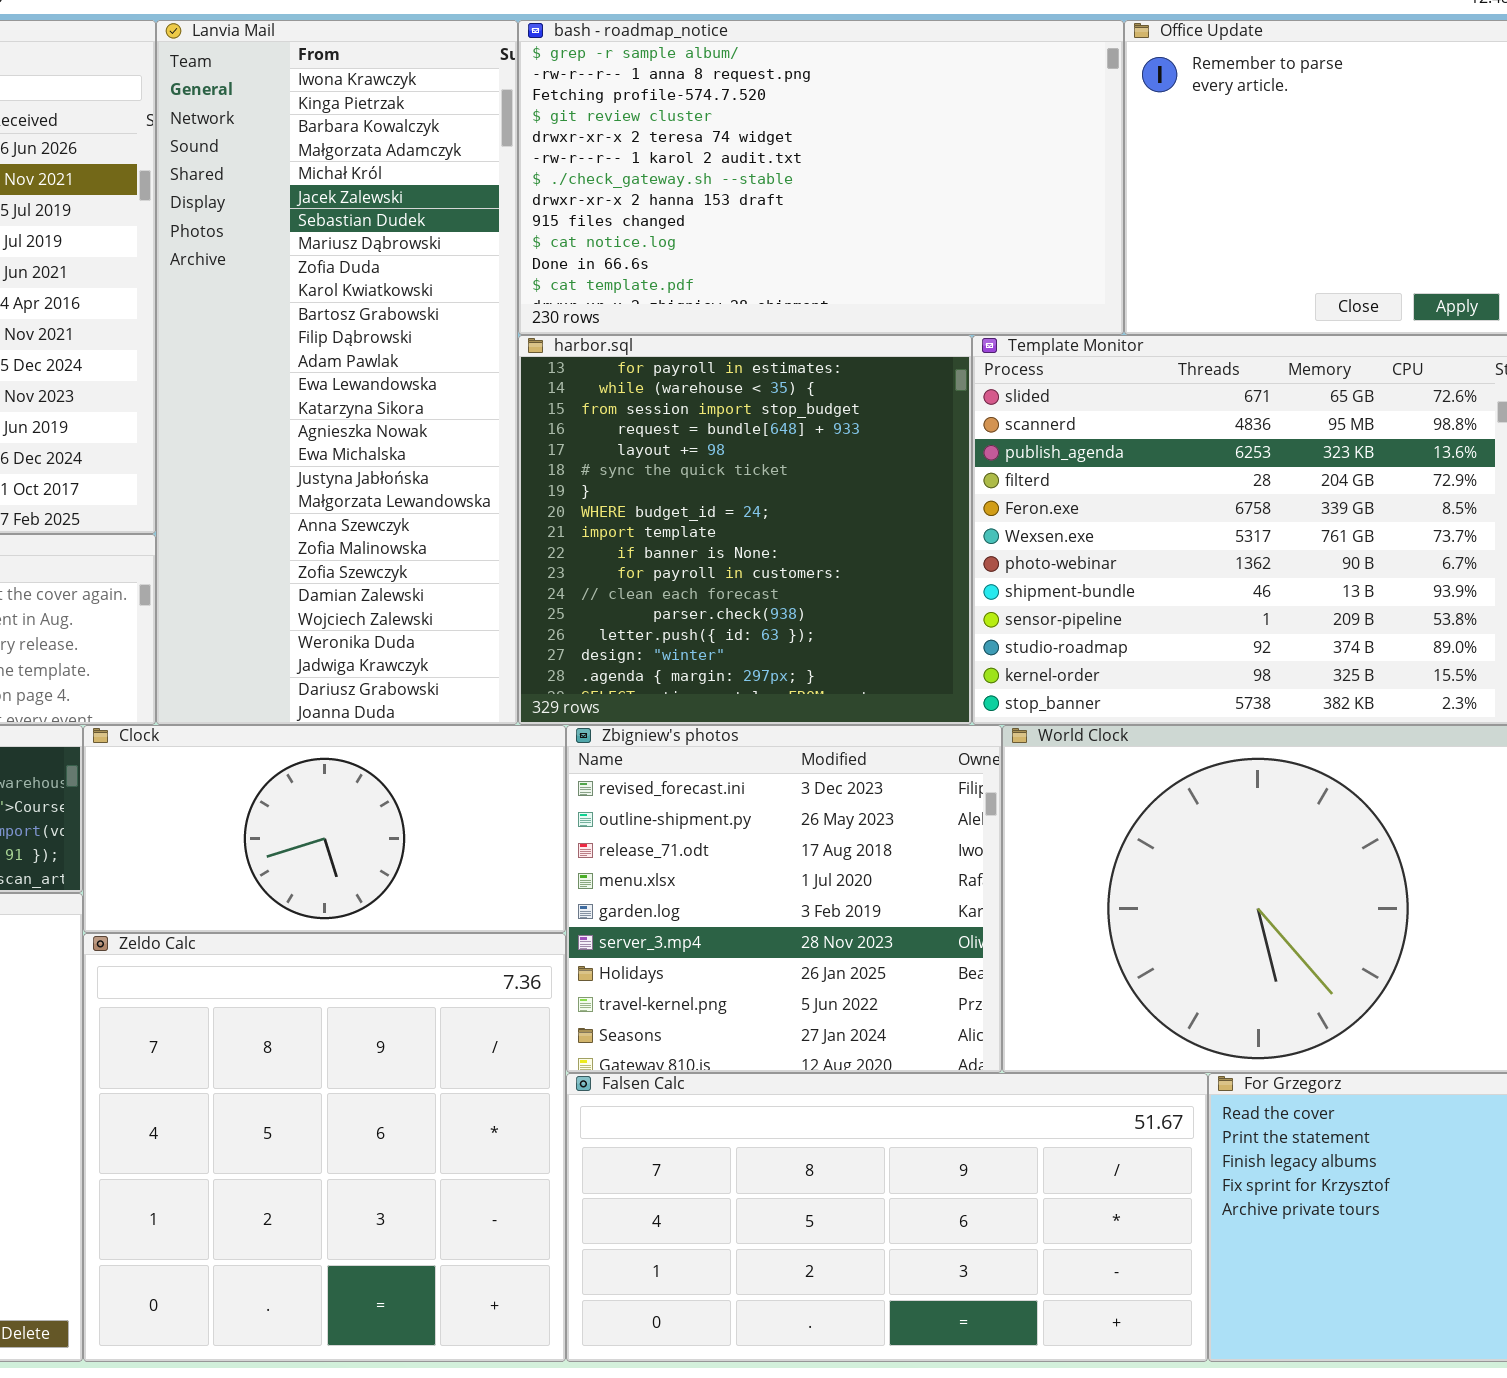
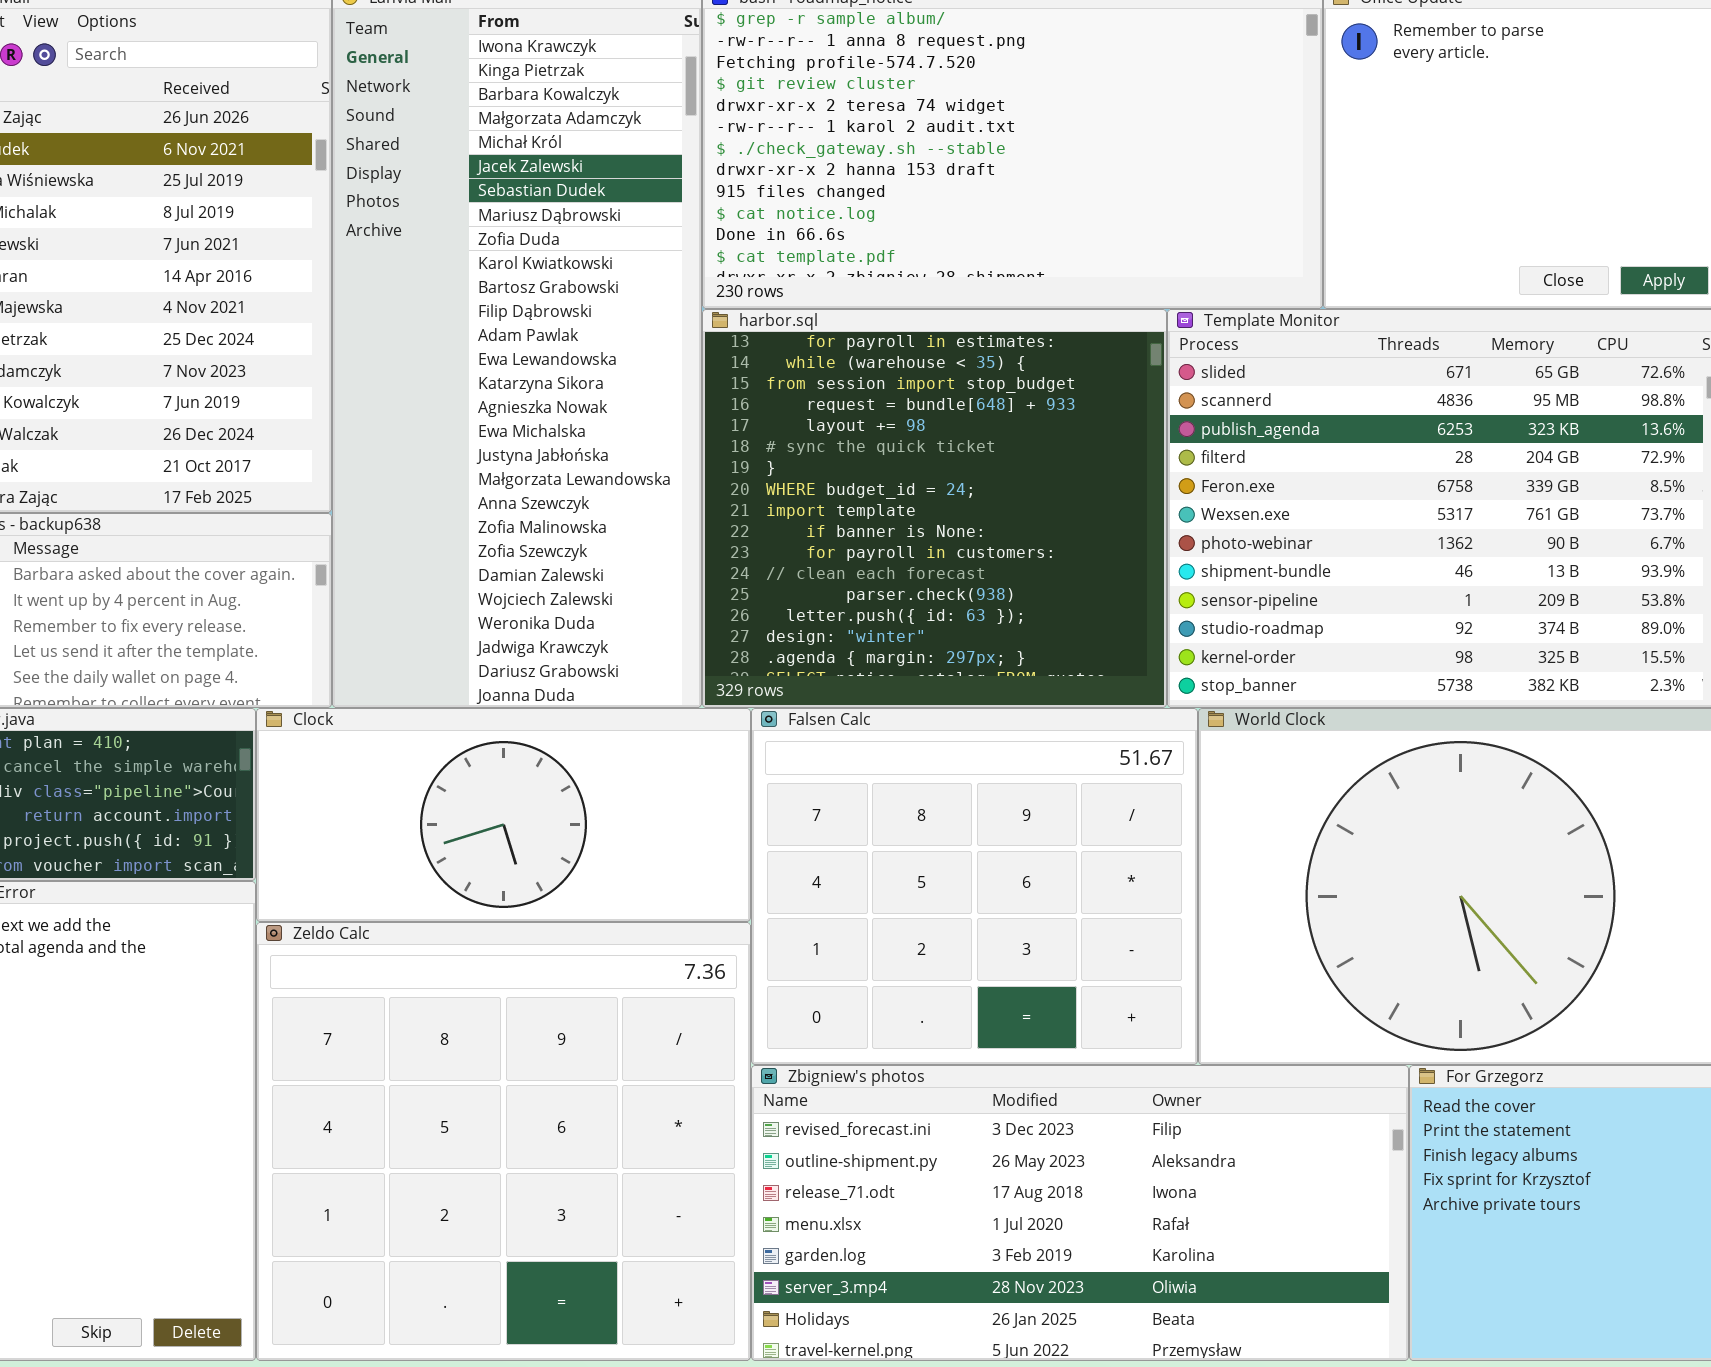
Zbigniew's photos: [566,725,1002,1073] -> [751,1065,1409,1361], moved, resized
Falsen Calc: [566,1073,1208,1362] -> [751,708,1198,1065], moved, resized

